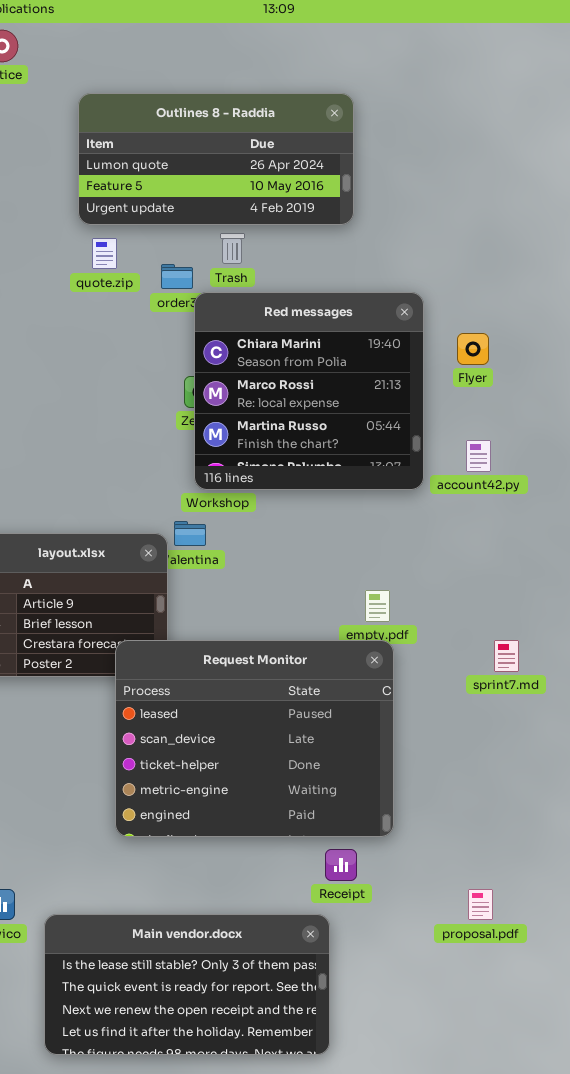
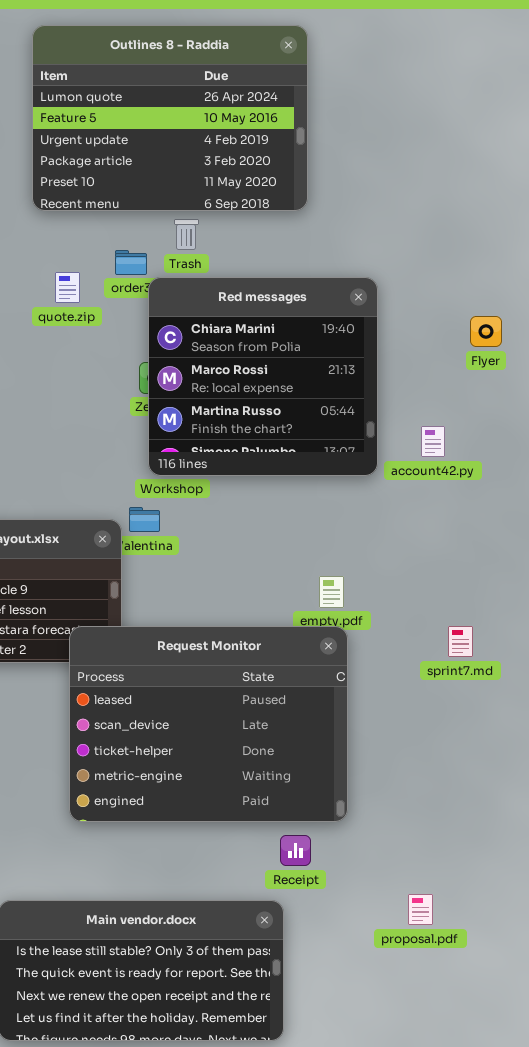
Outlines 8 - Raddia: [78,93,354,225] -> [32,25,308,211], resized
quote.zip: [92,238,117,269] -> [55,272,80,303], moved
Flyer: [457,333,489,365] -> [470,316,502,347], moved
proposal.pdf: [468,889,493,920] -> [408,894,433,925], moved

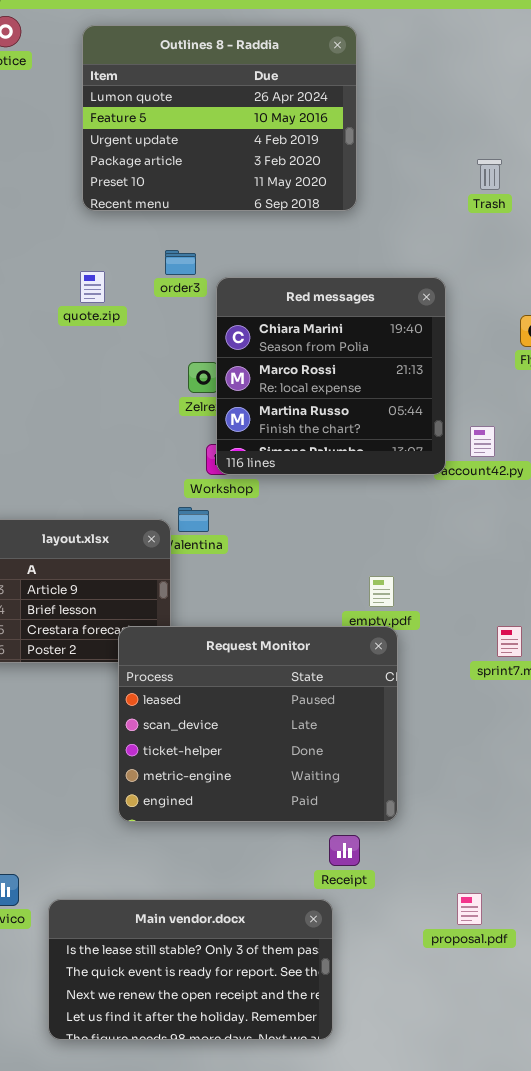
Trash: [174,219,199,250] -> [477,159,502,190], moved
quote.zip: [55,272,80,303] -> [80,271,105,303], moved
Red messages: [148,277,378,476] -> [216,277,446,475], moved

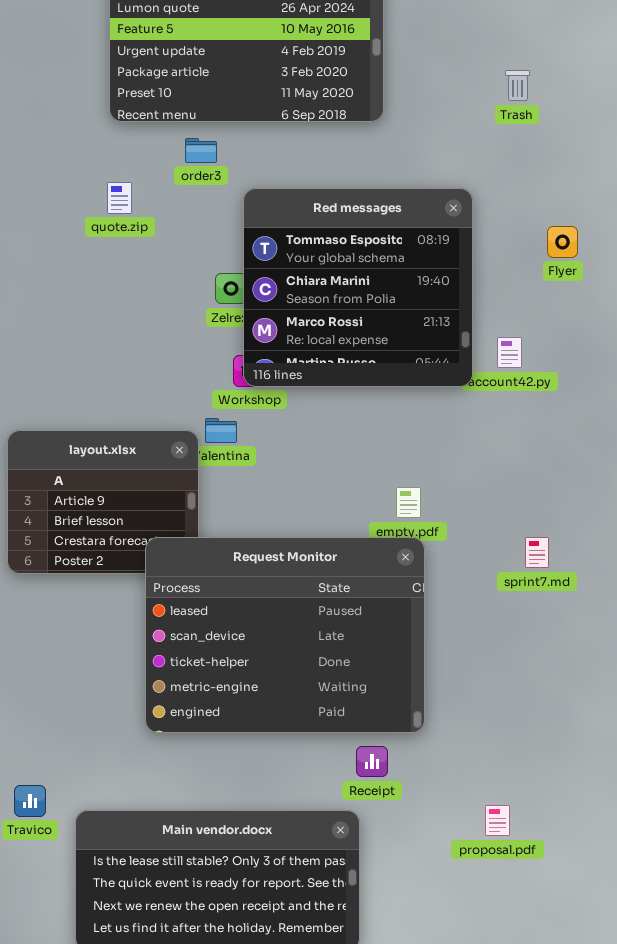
order3: [165,250,196,275] -> [185,138,217,163], moved
Red messages: [216,277,446,475] -> [243,188,473,387], scrolled up 1 row

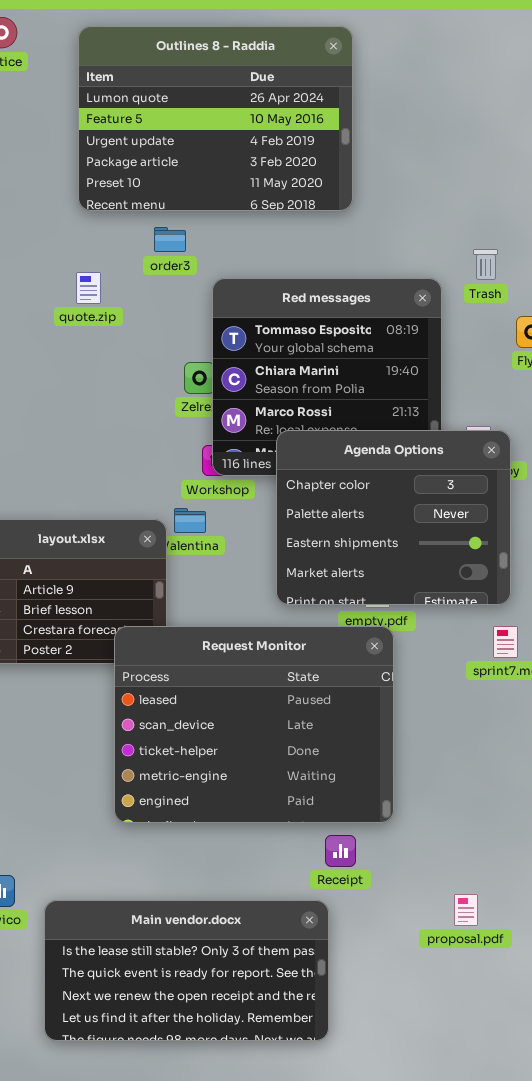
Trash: [505,70,530,101] -> [473,249,498,280], moved
Agenda Options: none -> [276,430,511,605], opened

